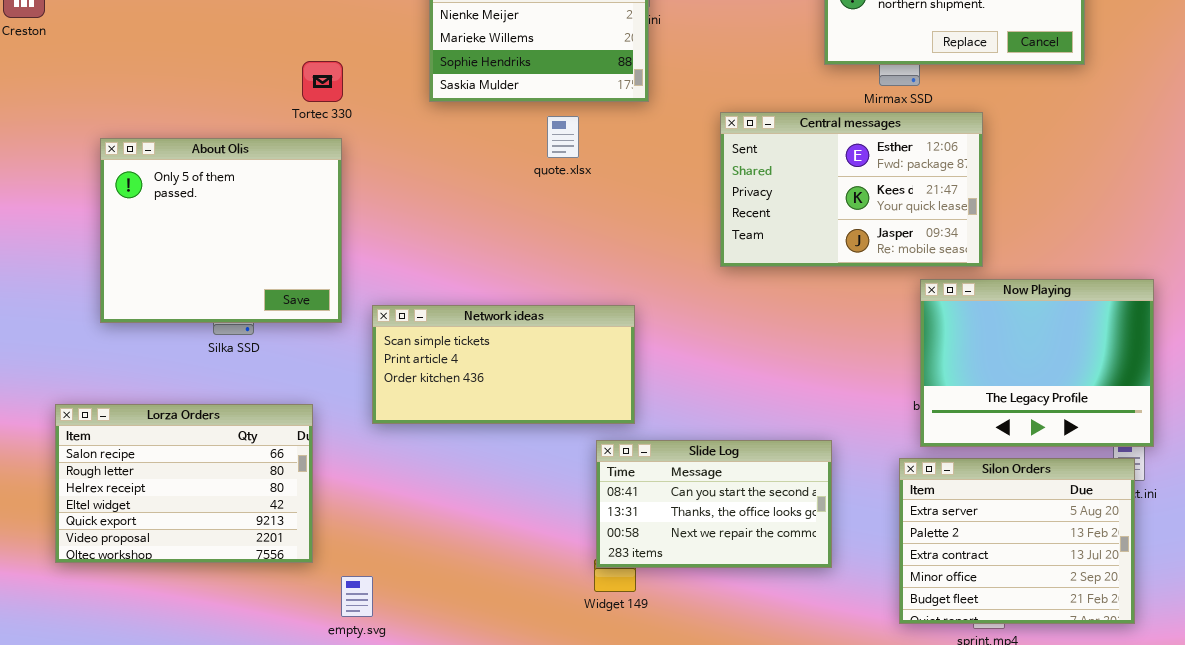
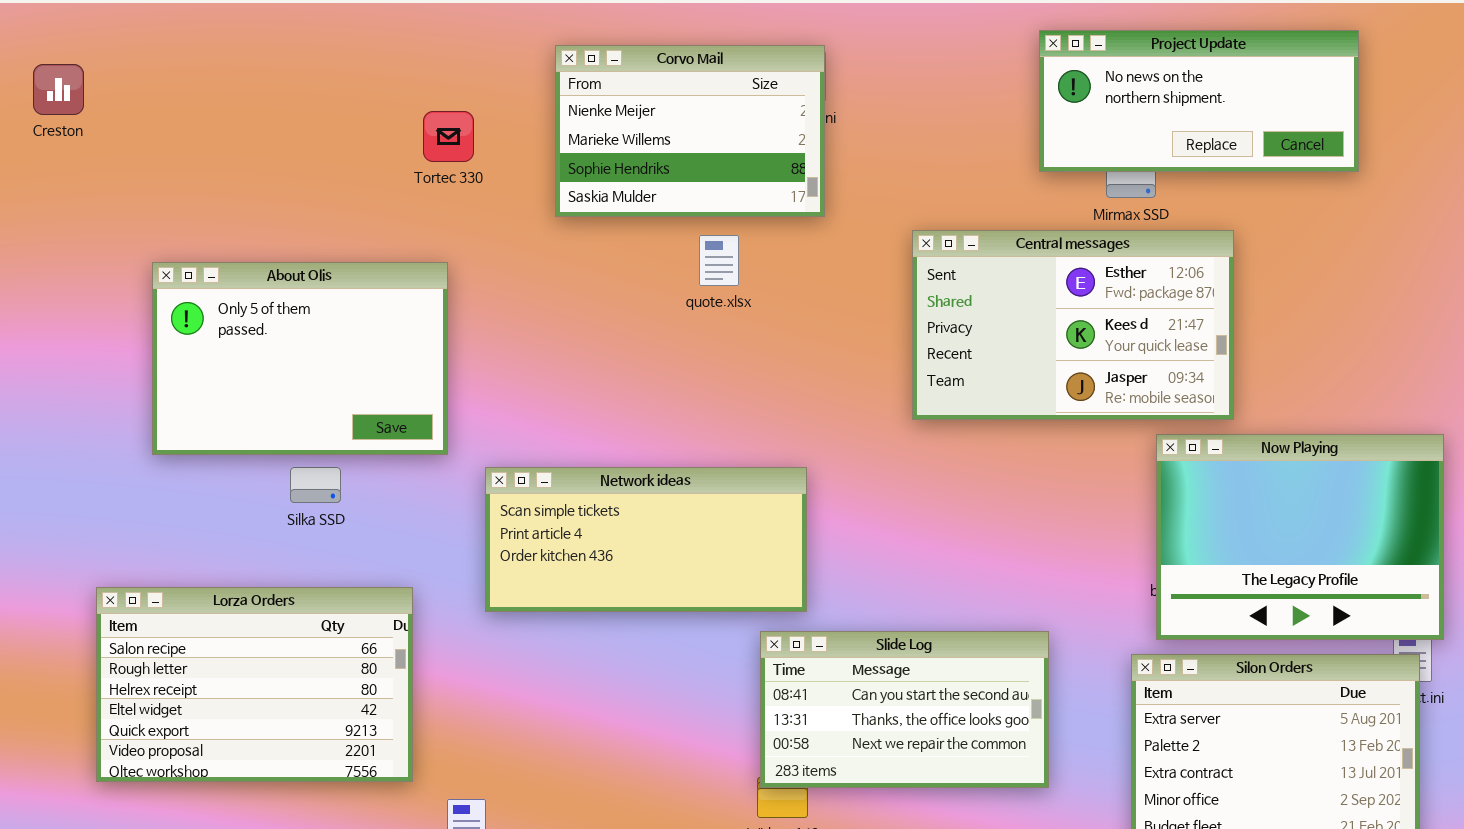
Tortec 330: [302,61,343,102] -> [423,111,474,162], moved
About Olis: [100,138,342,323] -> [152,262,448,455], resized

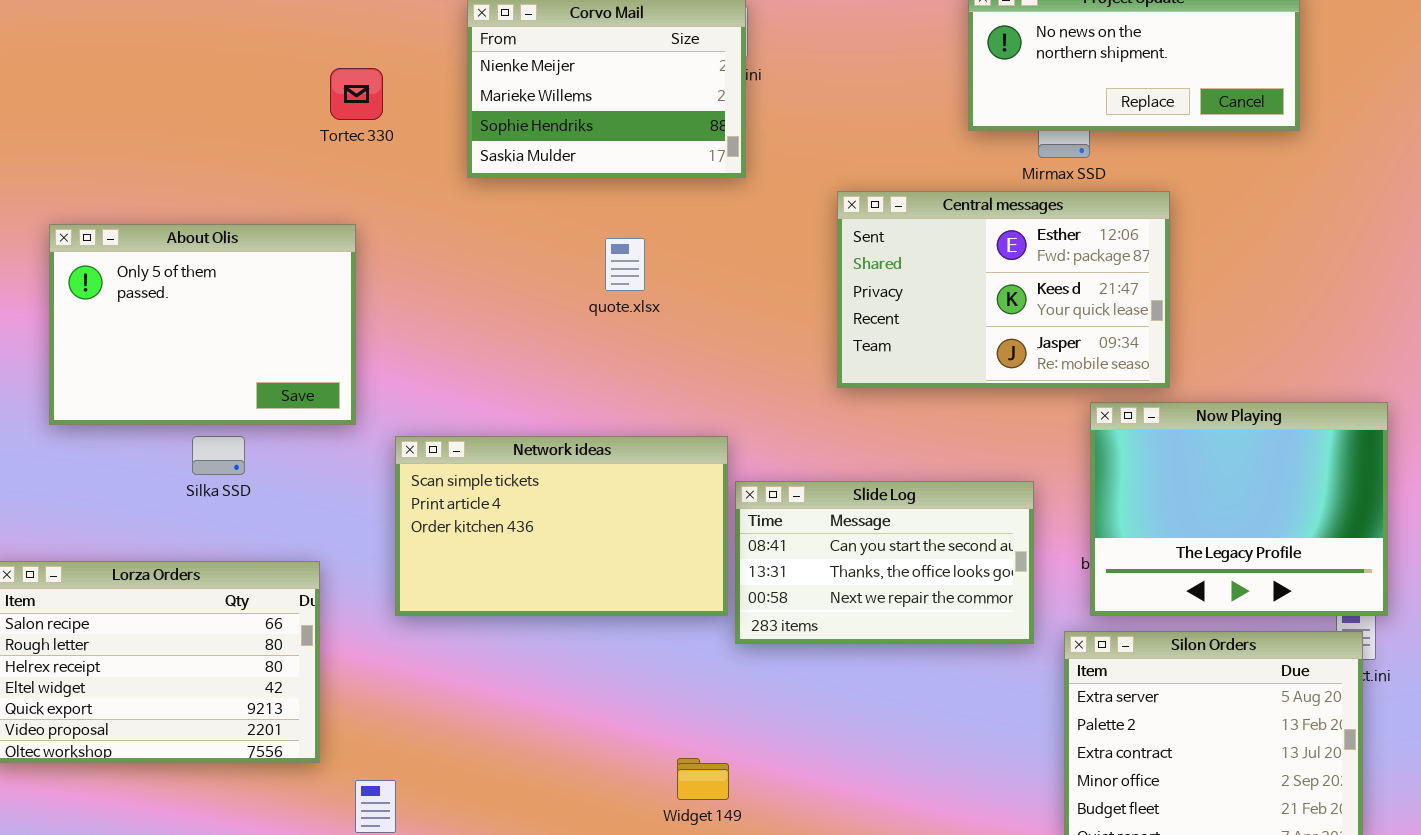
quote.xlsx: [699,235,739,286] -> [605,238,645,291], moved
Network ideas: [485,467,807,612] -> [395,436,728,616], resized
Slide Log: [760,631,1049,788] -> [735,481,1034,644], moved

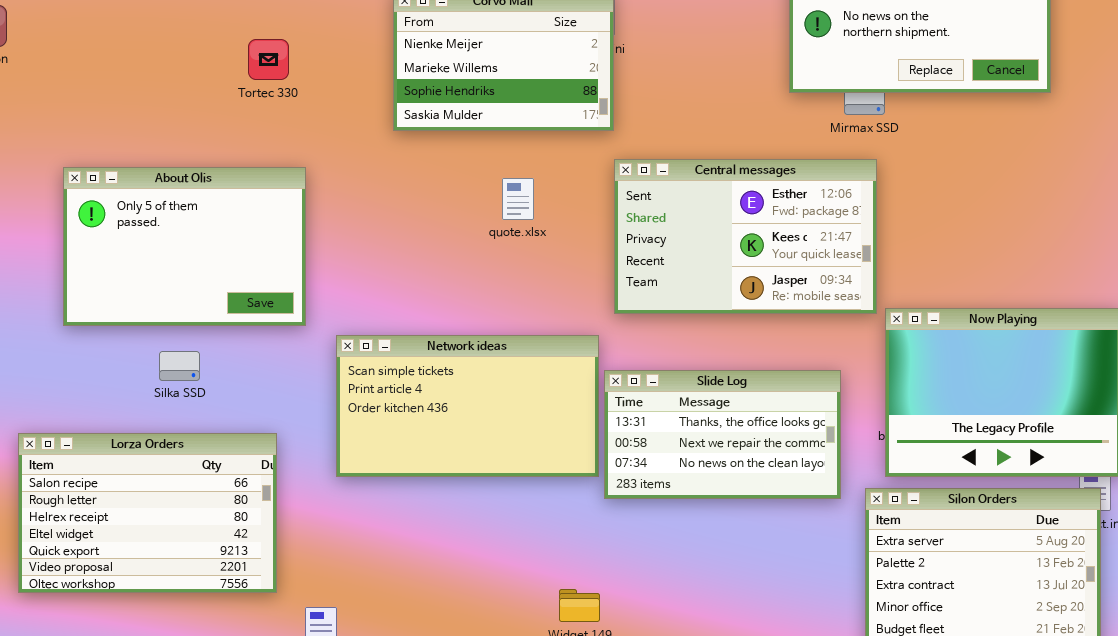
Tortec 330: [330,68,383,120] -> [248,39,289,80], moved
Central messages: [837,191,1170,388] -> [614,159,877,314], moved
Silka SSD: [192,436,245,475] -> [159,351,200,381], moved
Slide Log: [735,481,1034,644] -> [604,370,841,499], scrolled down 1 row

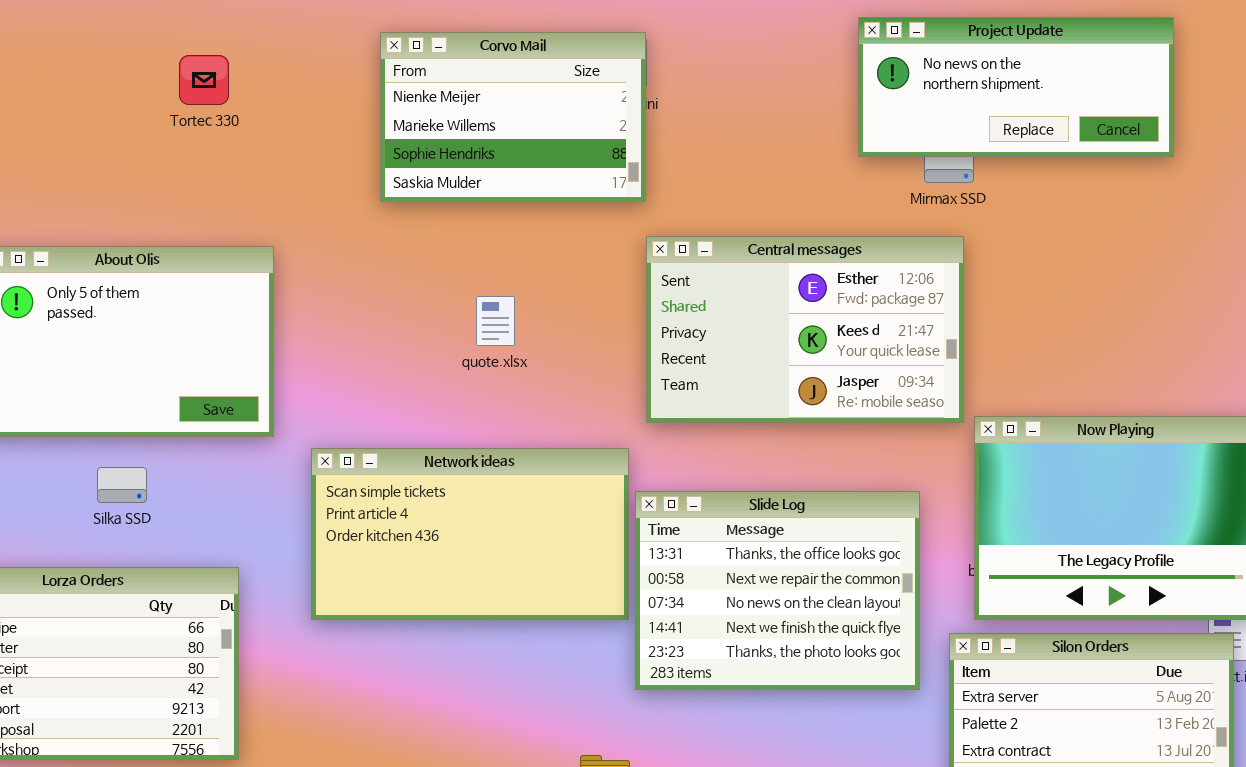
Tortec 330: [248,39,289,80] -> [179,55,229,105], moved
quote.xlsx: [502,178,534,220] -> [476,296,515,346], moved
Slide Log: [604,370,841,499] -> [635,491,920,690], resized

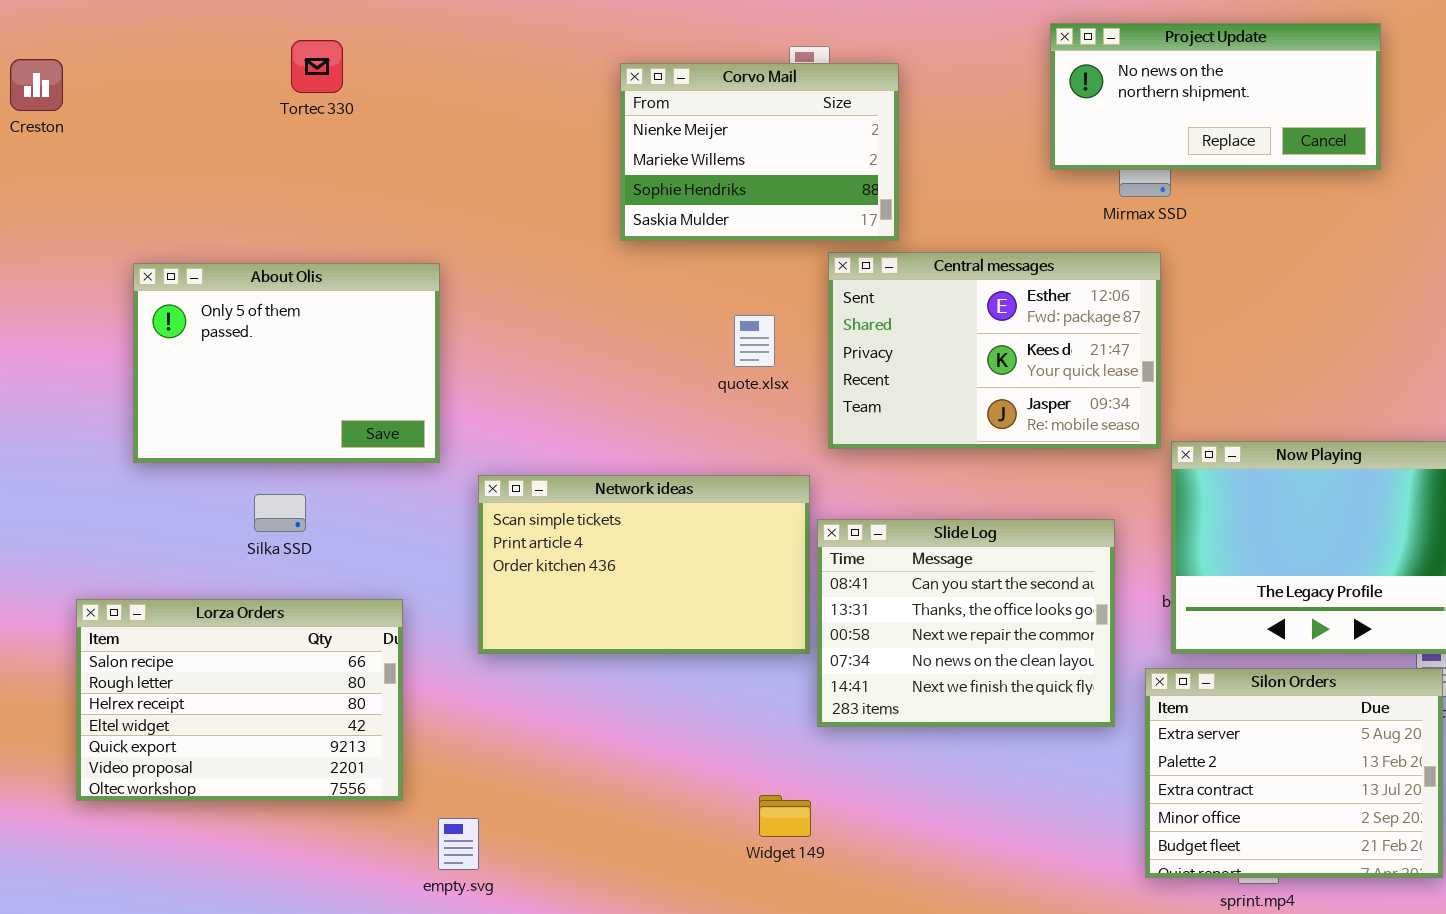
Corvo Mail: [380,32,646,202] -> [620,63,899,241], moved
Tortec 330: [179,55,229,105] -> [291,40,343,93], moved
quote.xlsx: [476,296,515,346] -> [734,315,775,367], moved
Slide Log: [635,491,920,690] -> [817,519,1115,727], scrolled up 1 row

